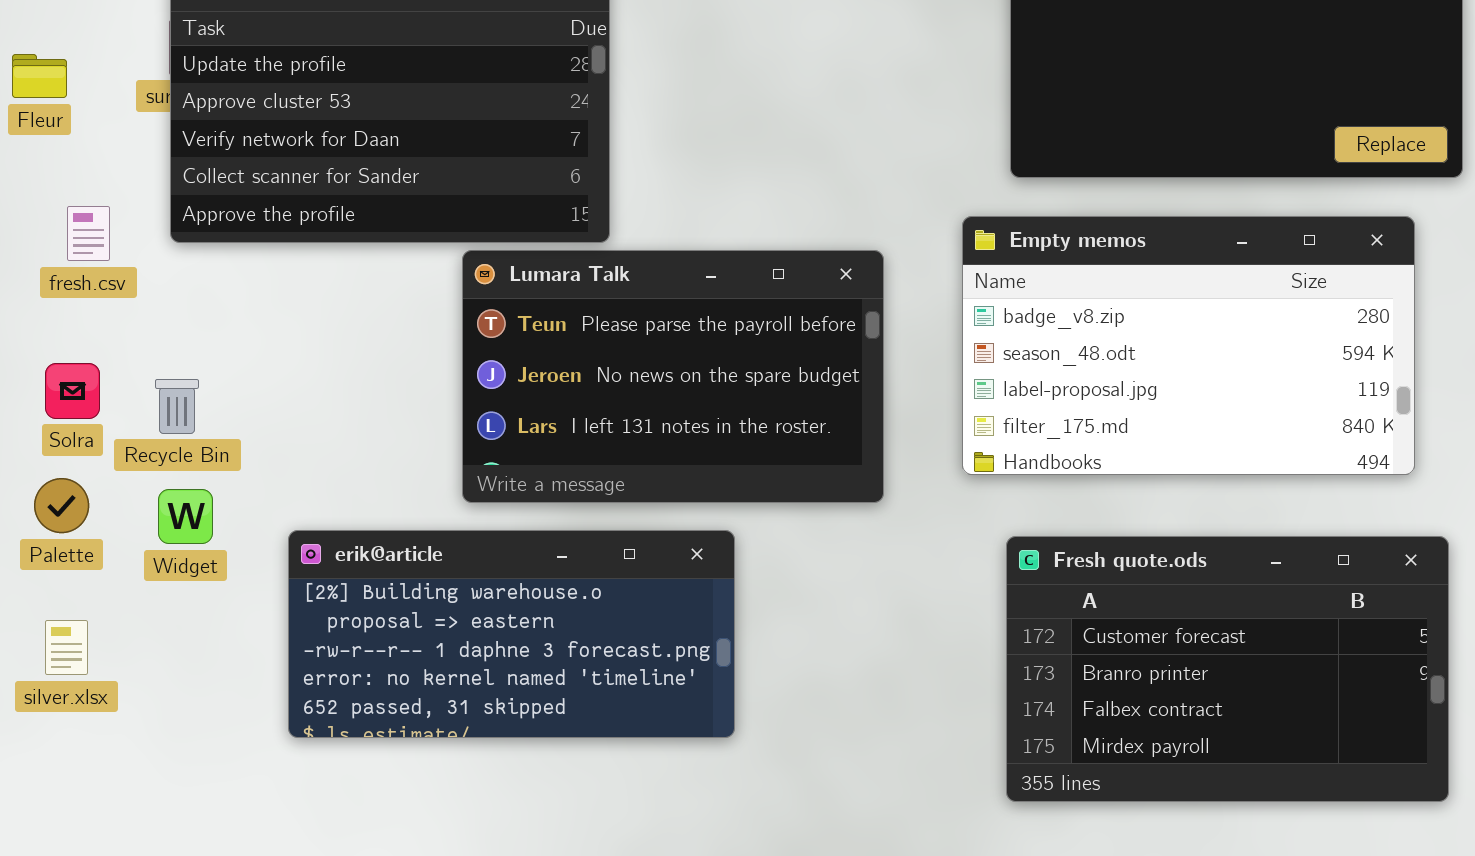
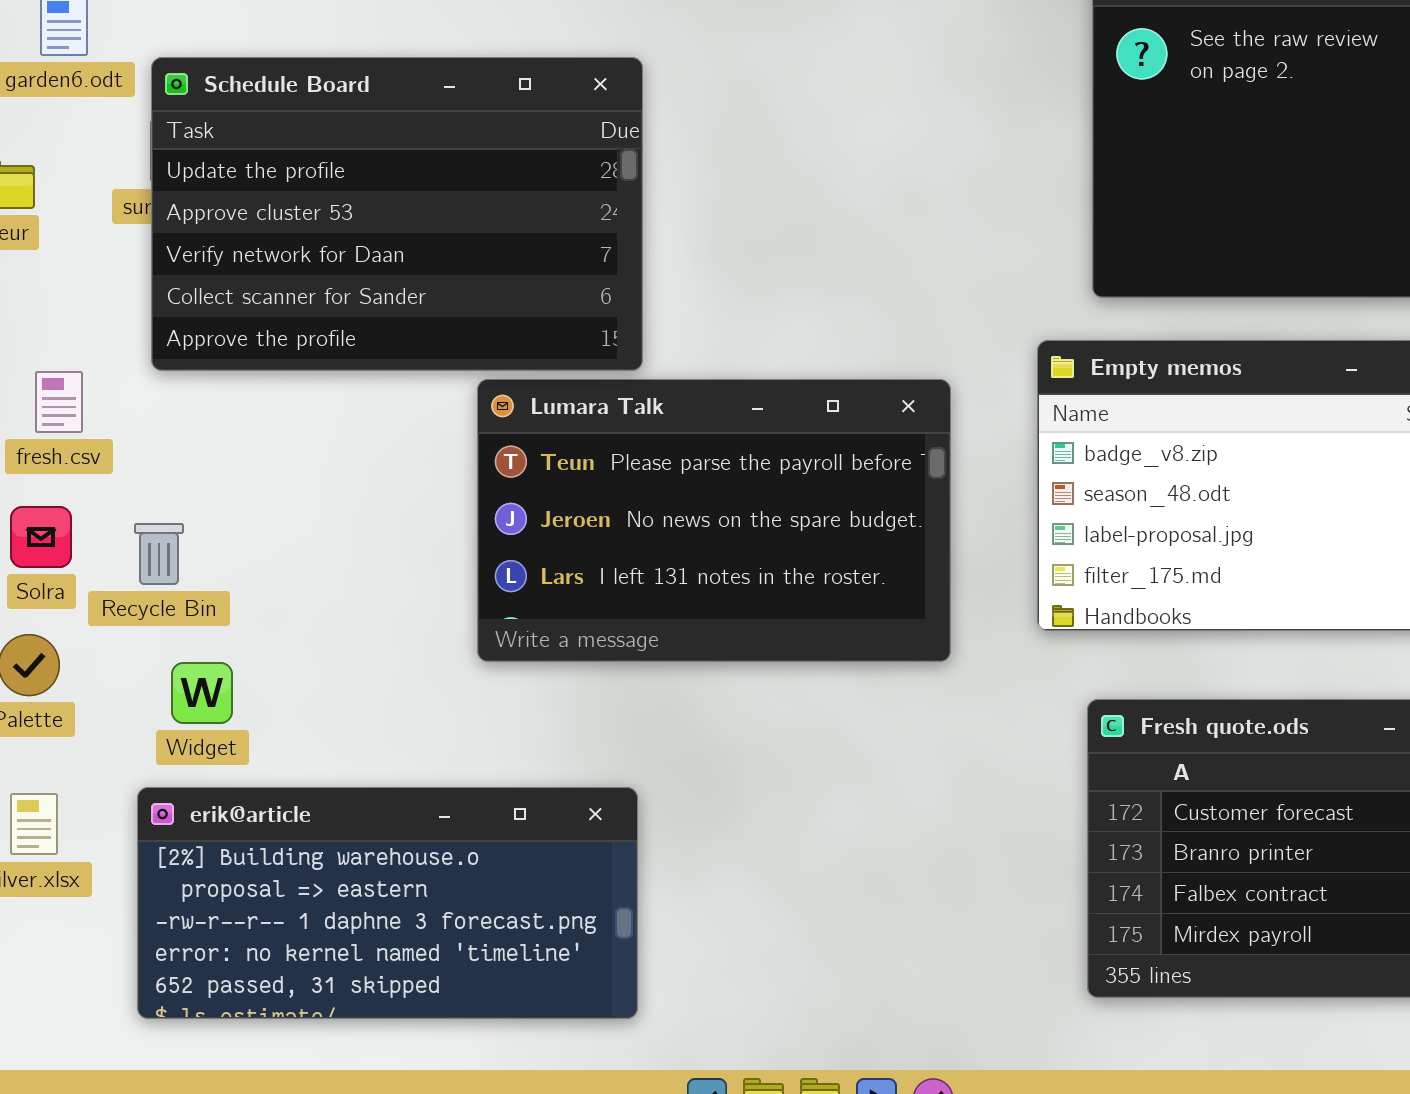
fresh.csv: [67,206,110,261] -> [35,371,83,433], moved
Widget: [158,489,213,544] -> [171,662,233,724], moved
erik@article: [288,530,735,738] -> [137,787,638,1019], moved

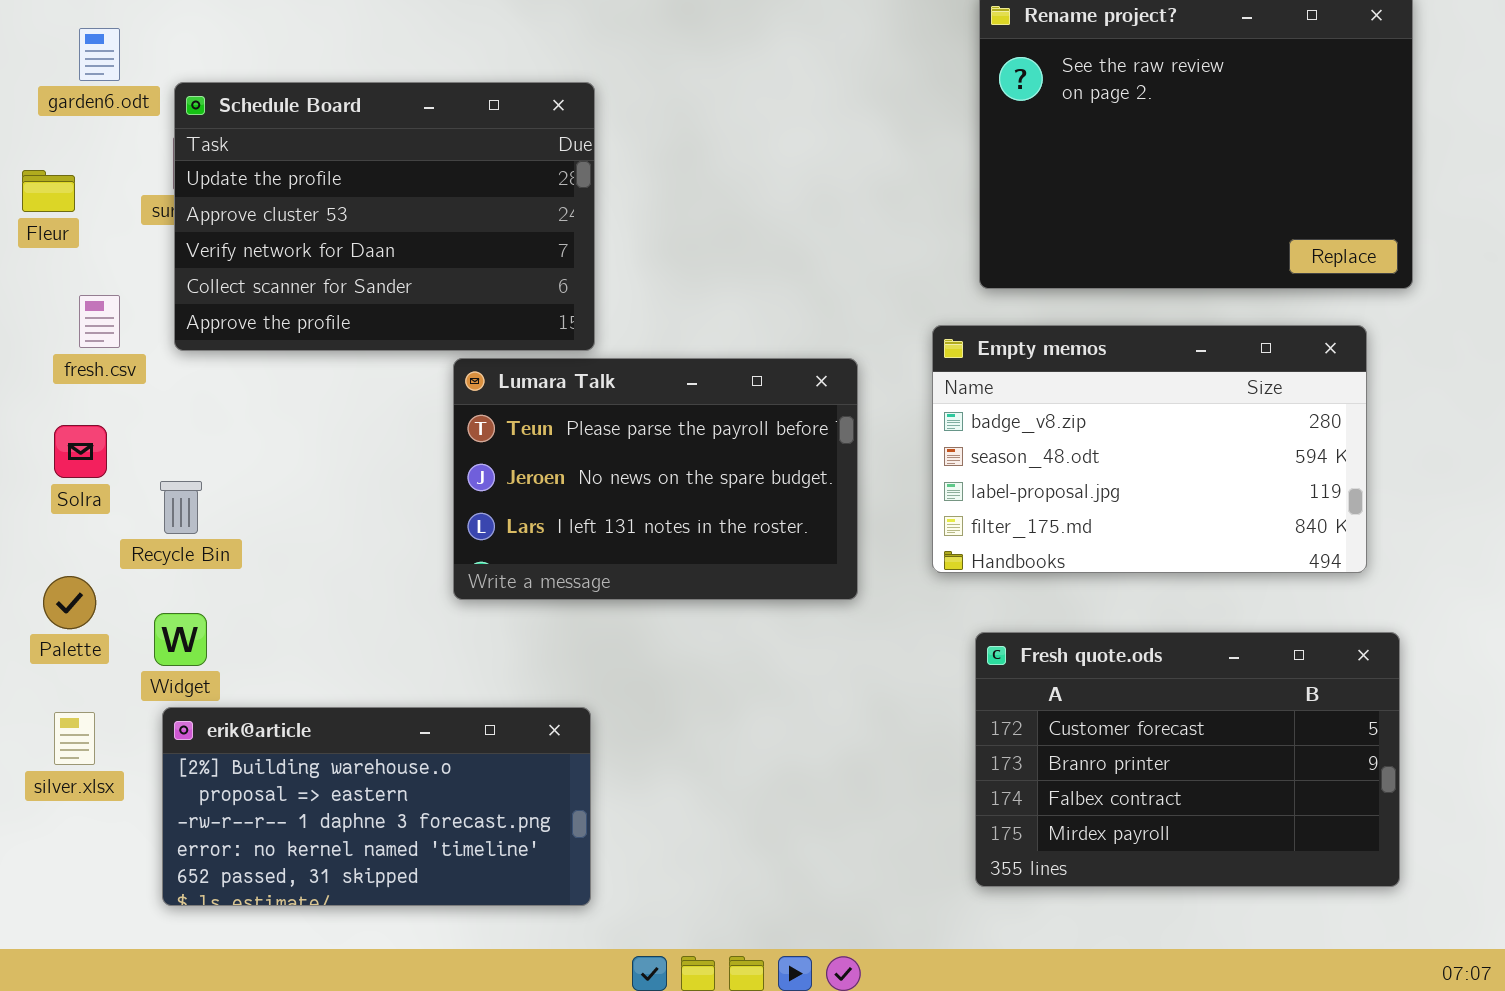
fresh.csv: [35,371,83,433] -> [79,295,120,348], moved
Solra: [10,506,72,568] -> [54,425,107,478], moved
Widget: [171,662,233,724] -> [154,613,207,666], moved

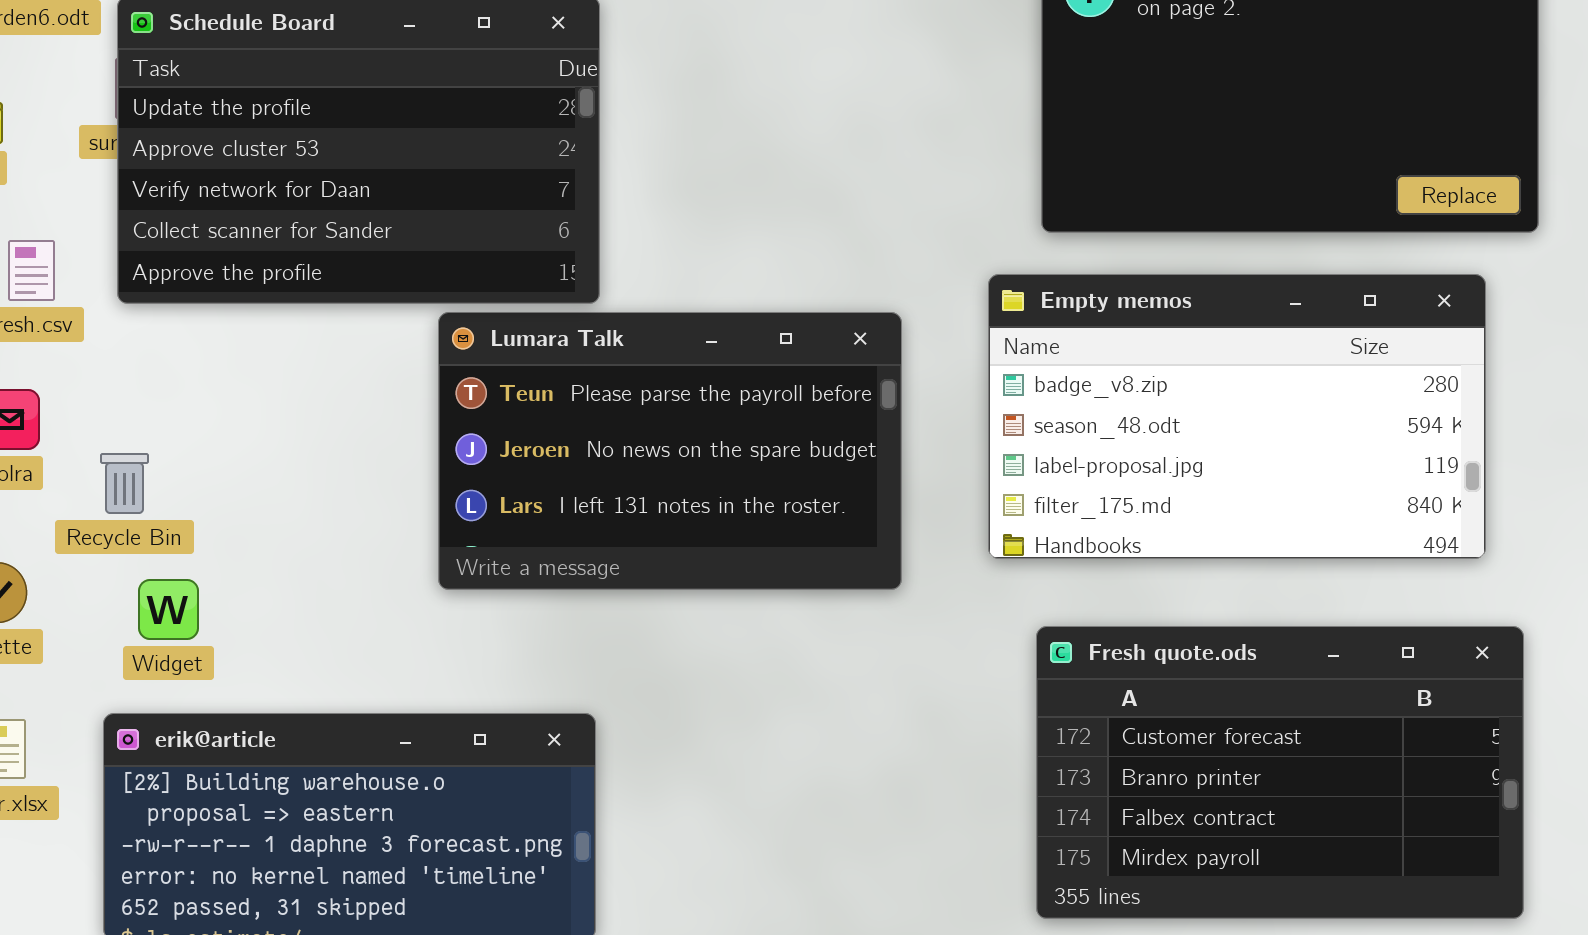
Widget: [154,613,207,666] -> [138,579,199,640], moved

